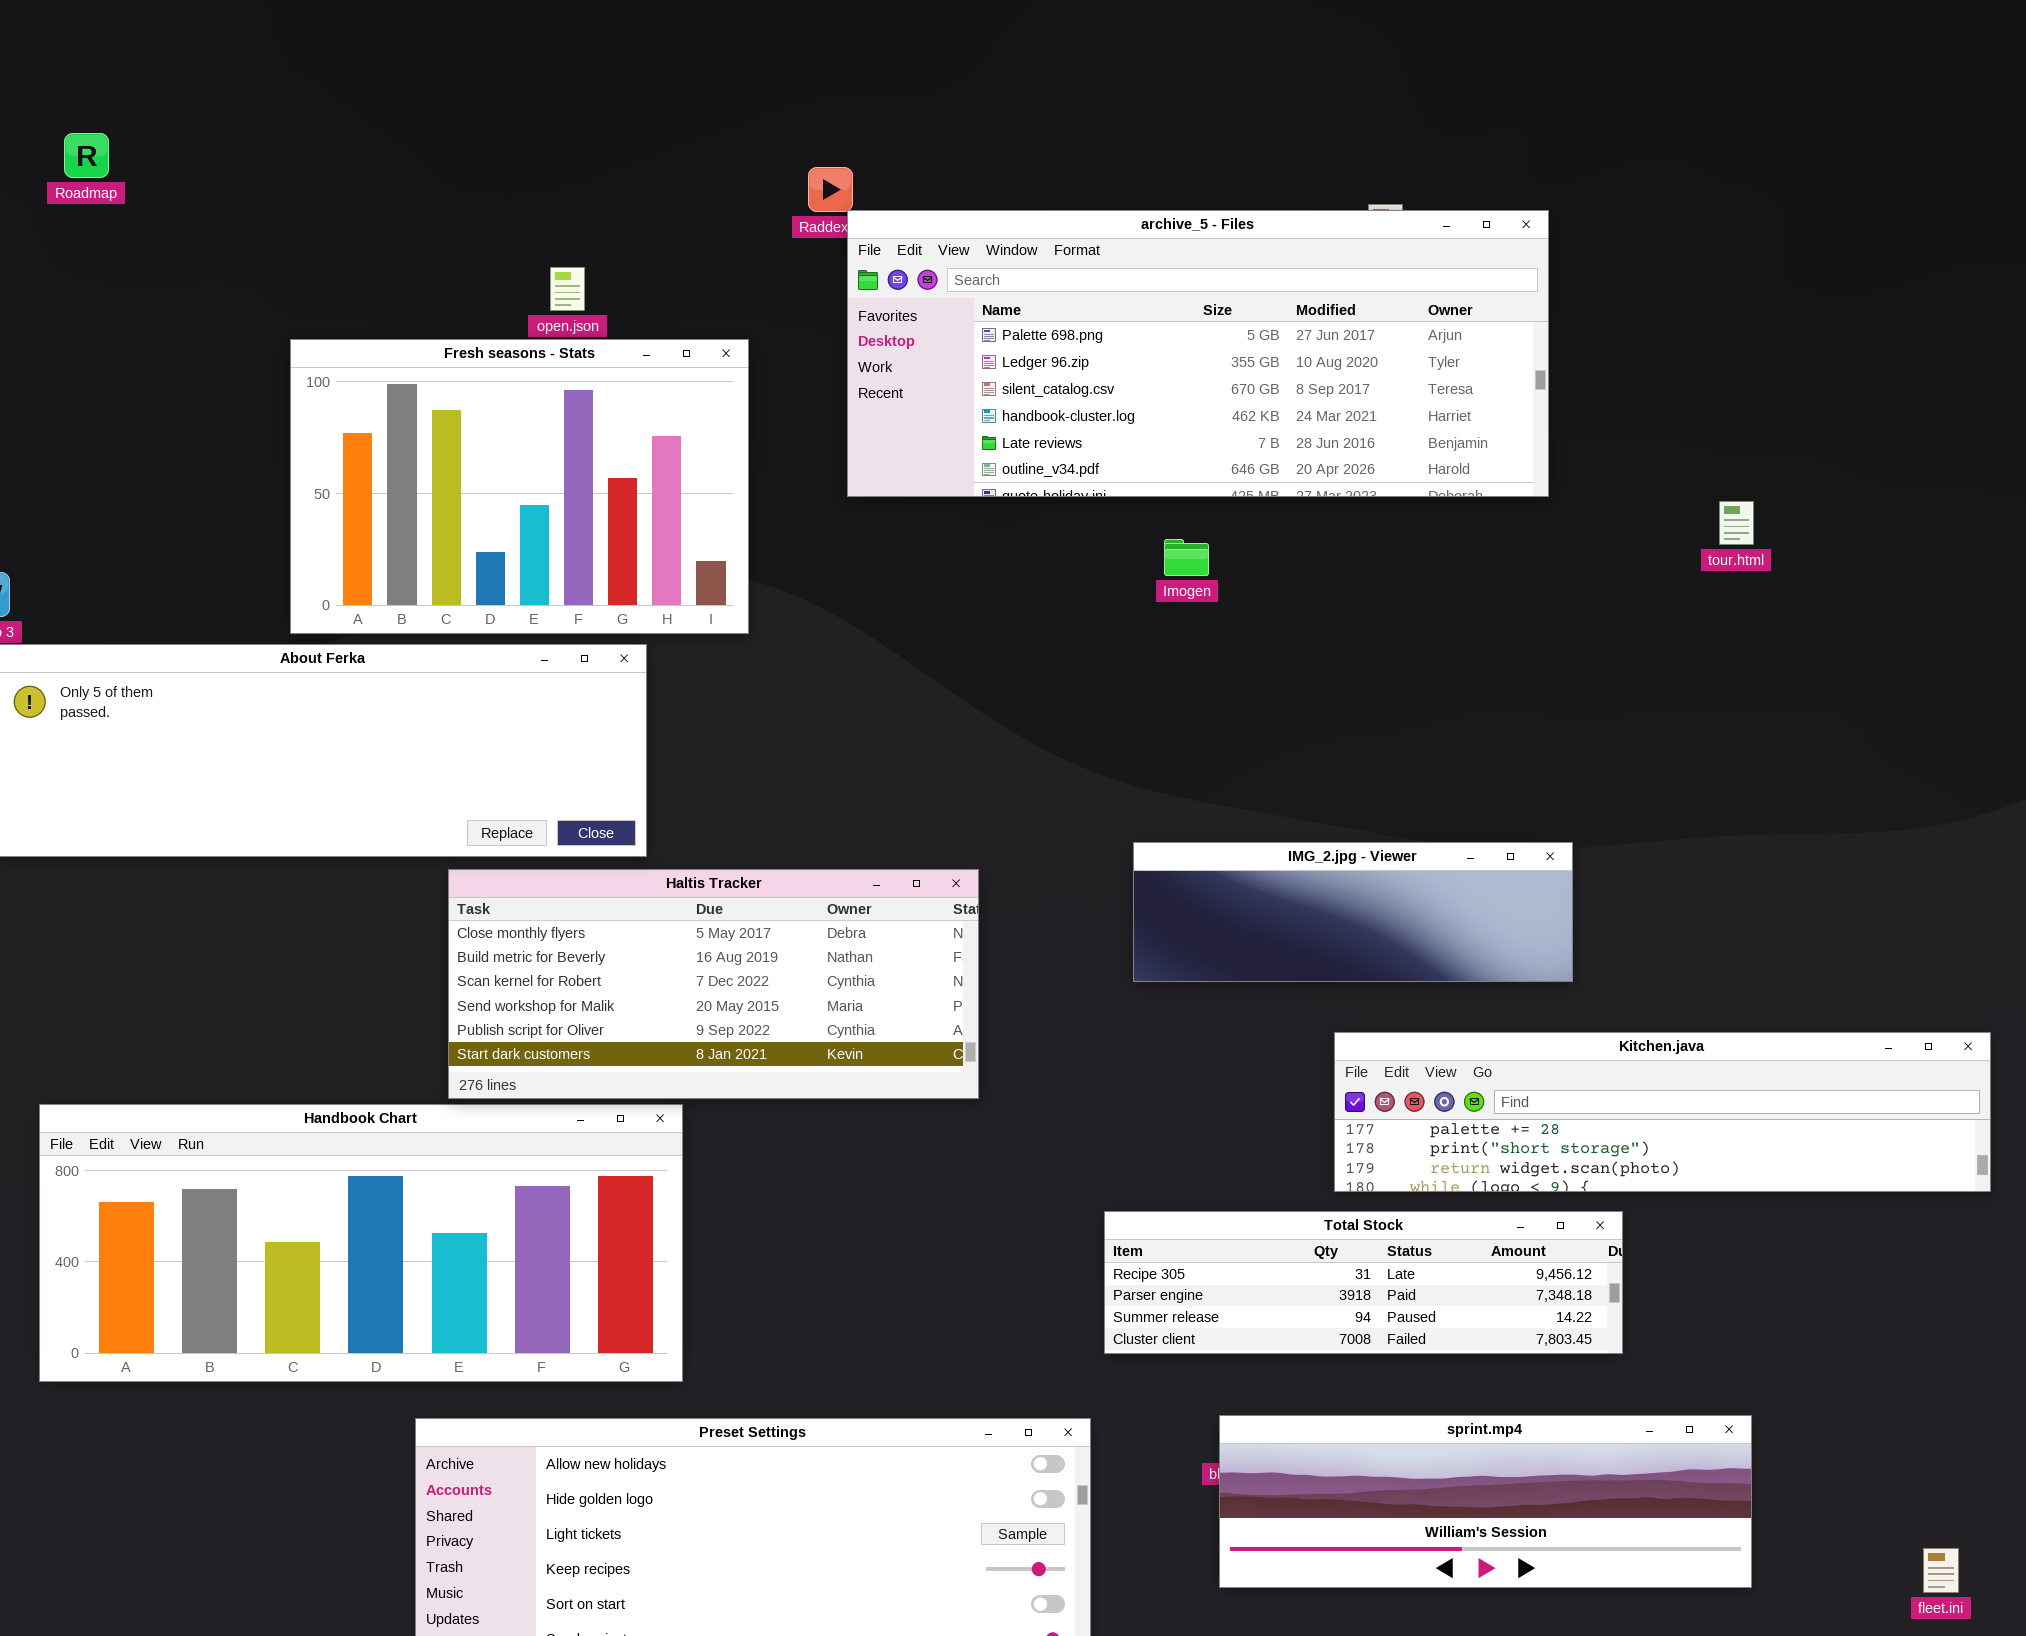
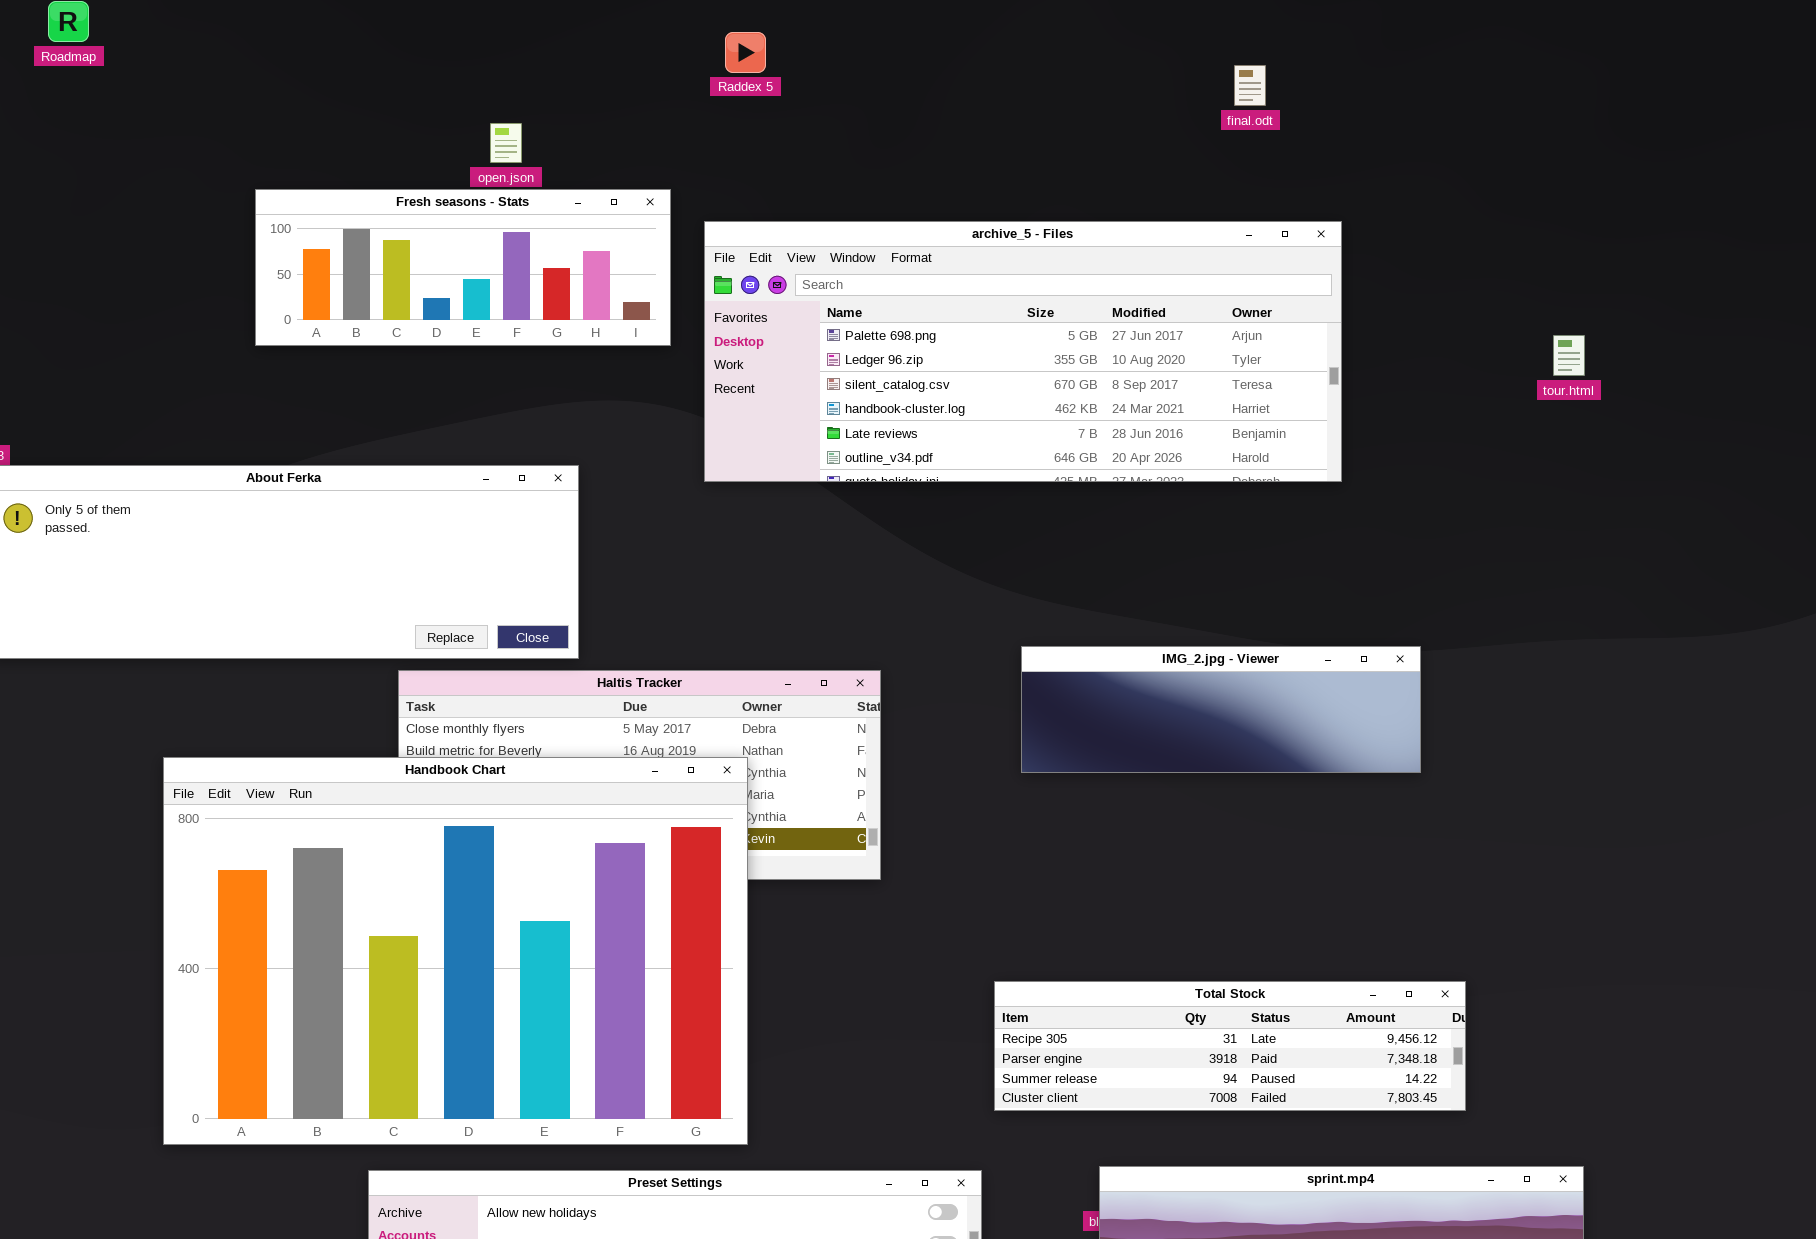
archive_5 - Files: [847,210,1549,497] -> [704,221,1342,482], moved
Fresh seasons - Stats: [290,339,749,634] -> [255,189,671,346], resized
Kitchen.java: [1334,1032,1991,1192] -> none, closed
Handbook Chart: [39,1104,683,1382] -> [163,757,748,1145], moved, resized

